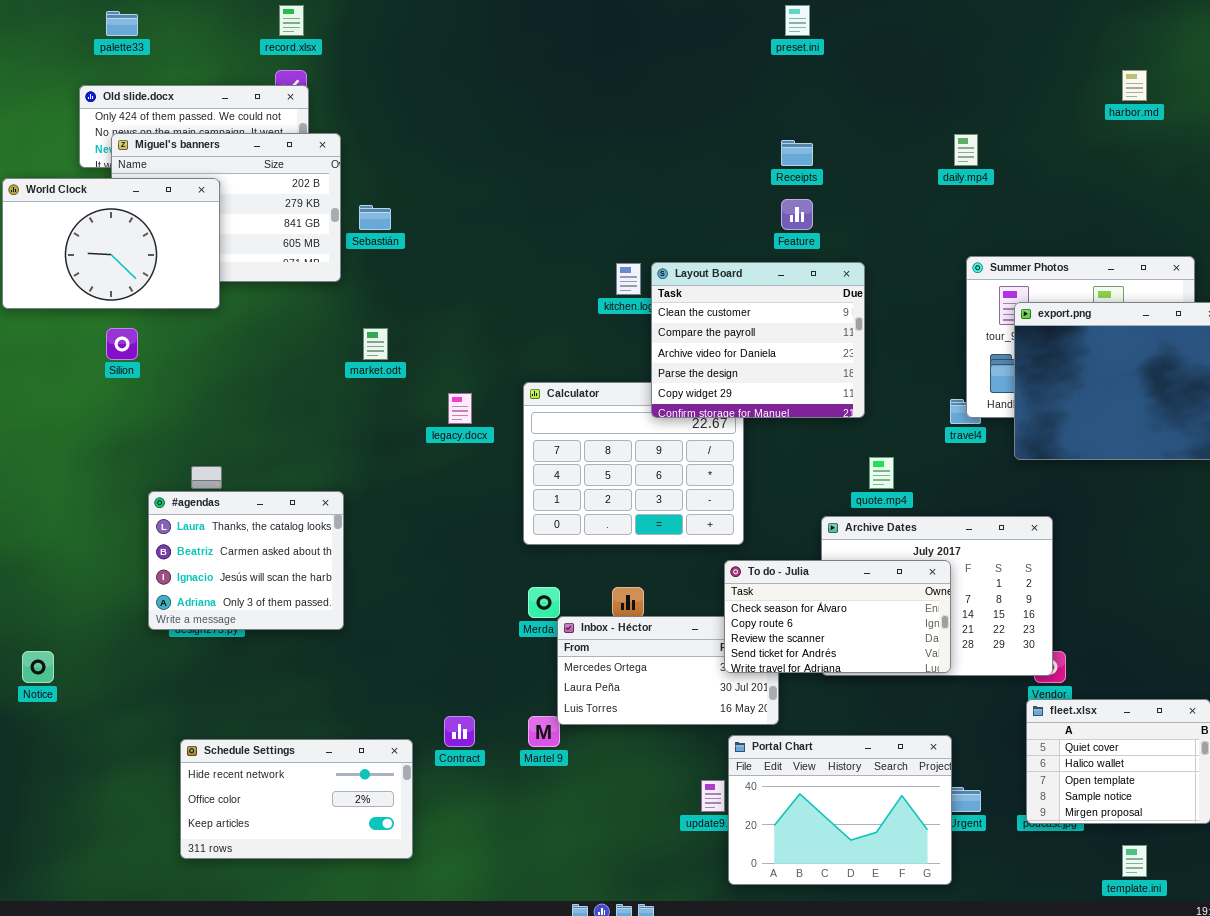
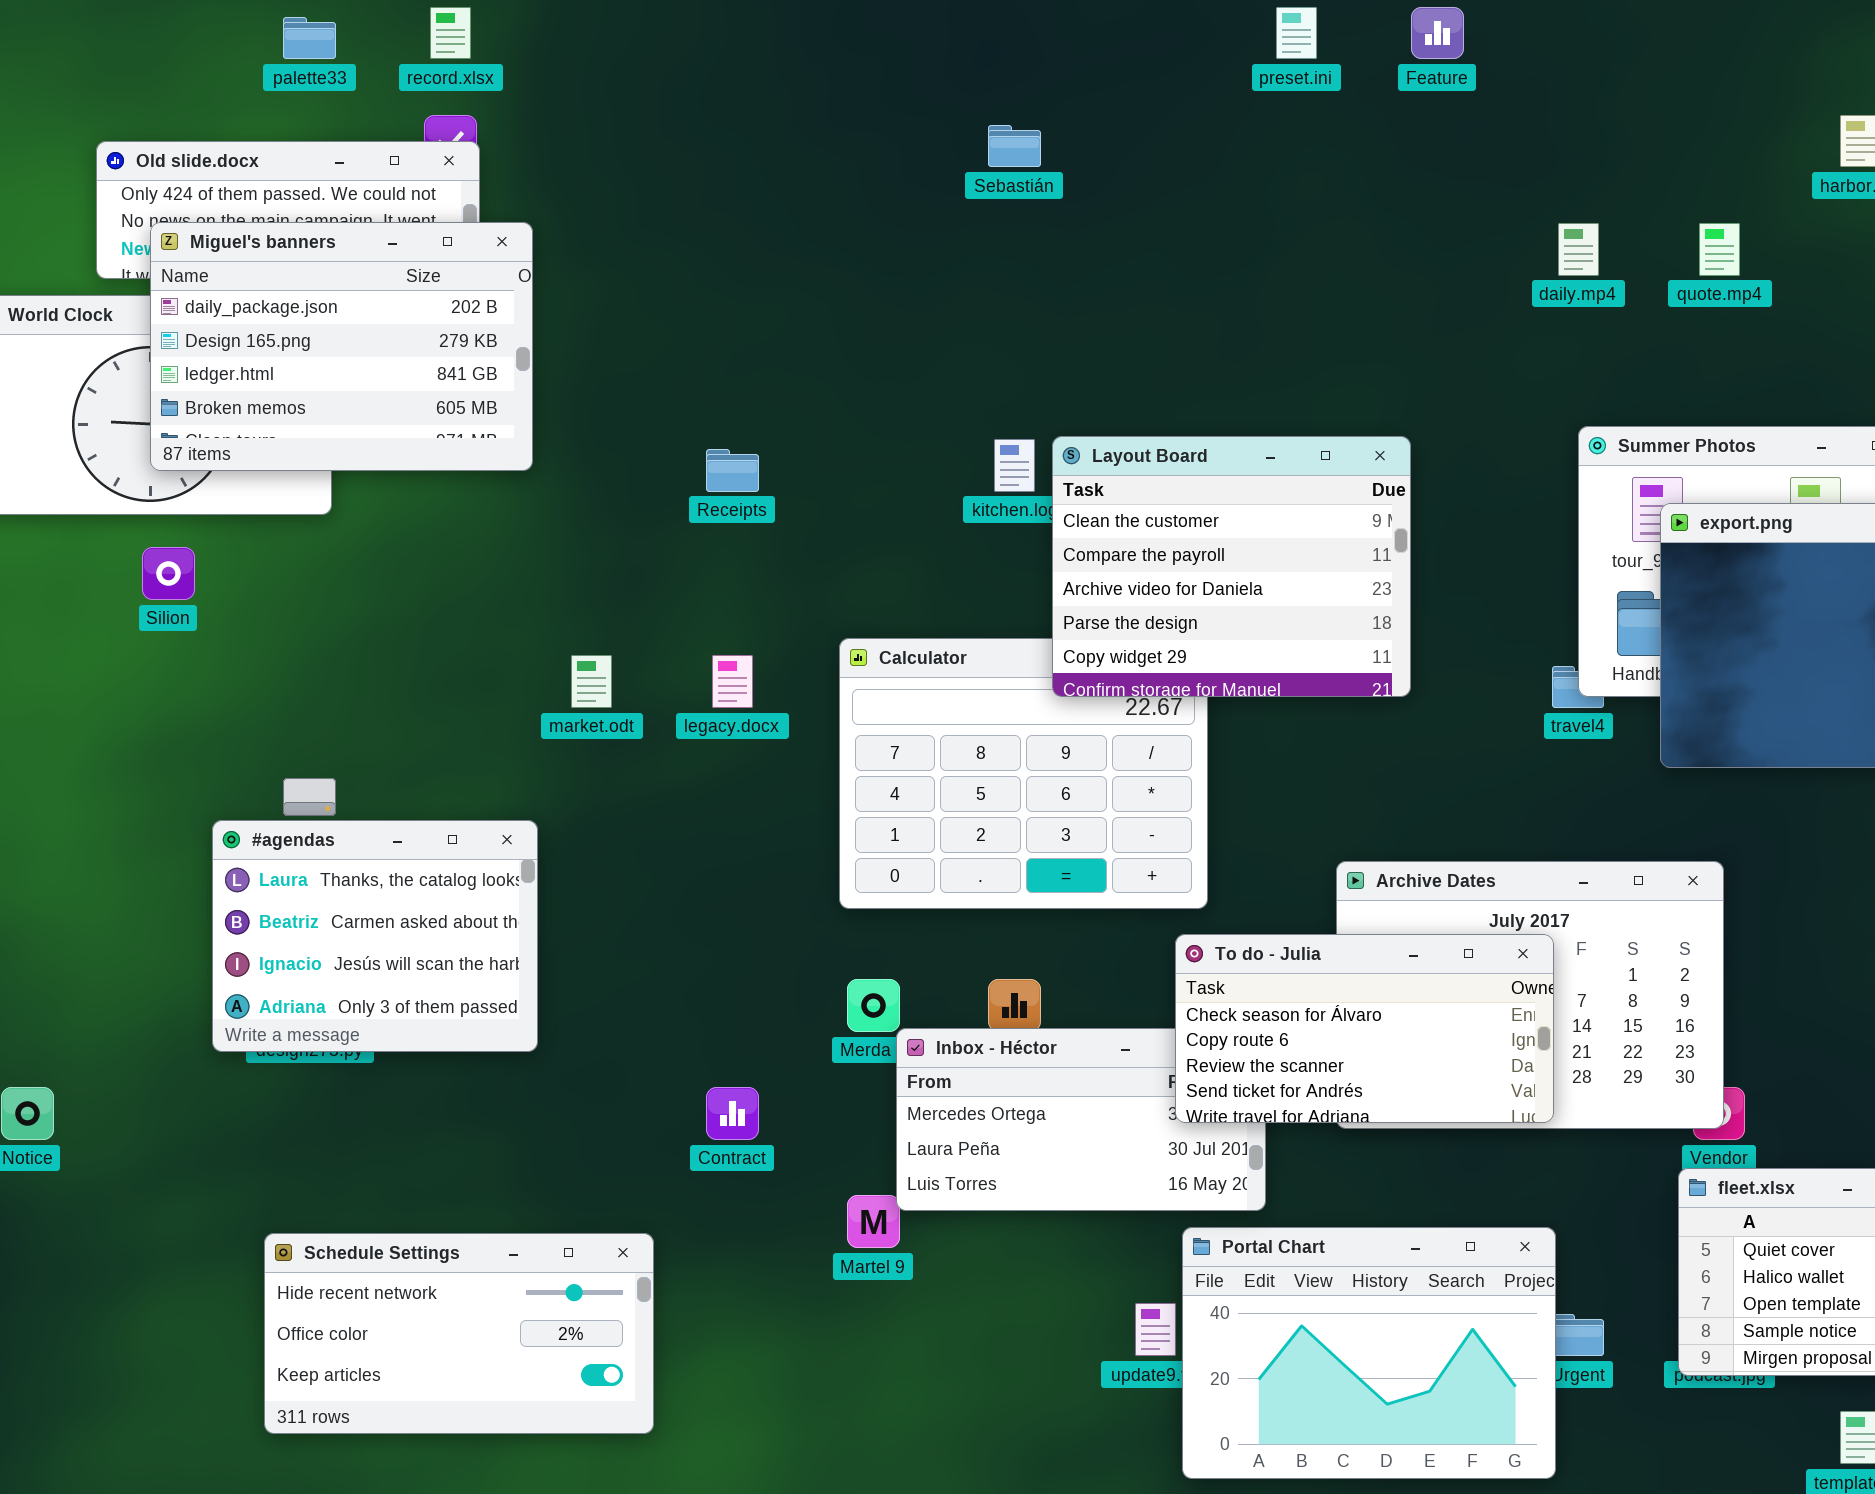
palette33: [106,11,138,36] -> [283,17,336,59], moved
Miguel's banners: [111,133,341,282] -> [150,222,533,471], raised
Receipts: [781,140,813,166] -> [706,449,759,492], moved
Feature: [781,199,813,230] -> [1411,7,1464,59], moved
Sebastián: [359,205,391,230] -> [988,125,1041,167], moved
market.odt: [363,328,388,360] -> [571,655,612,708], moved
quote.mp4: [869,457,894,489] -> [1699,223,1740,276], moved
Contract: [444,716,475,747] -> [706,1087,759,1140], moved

